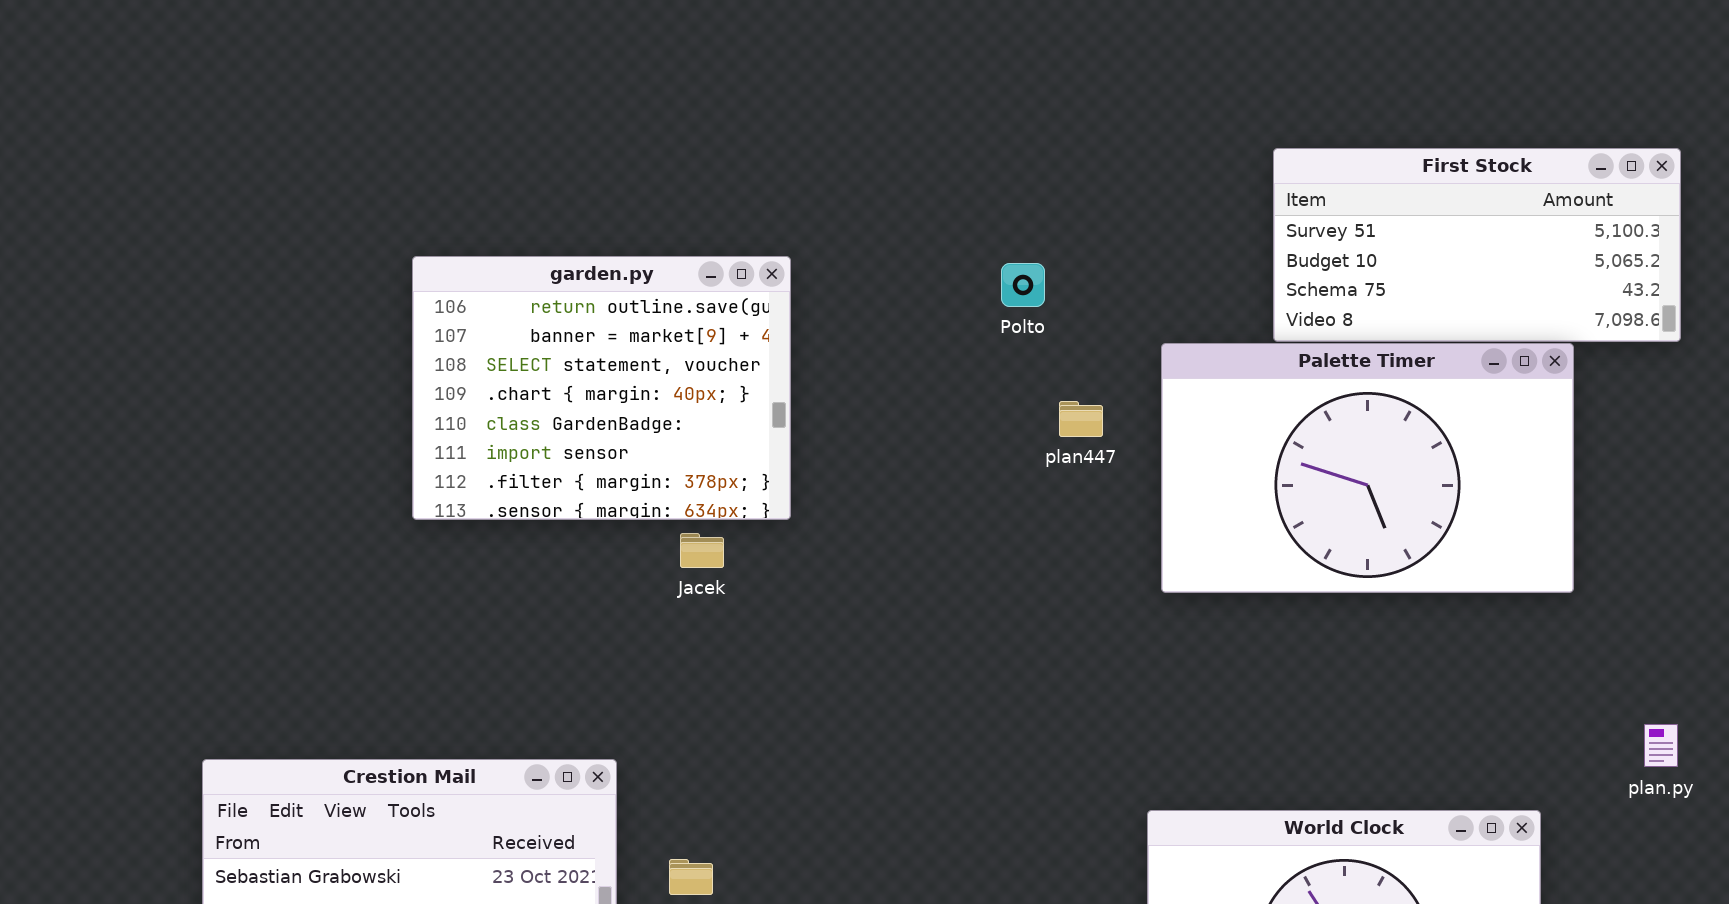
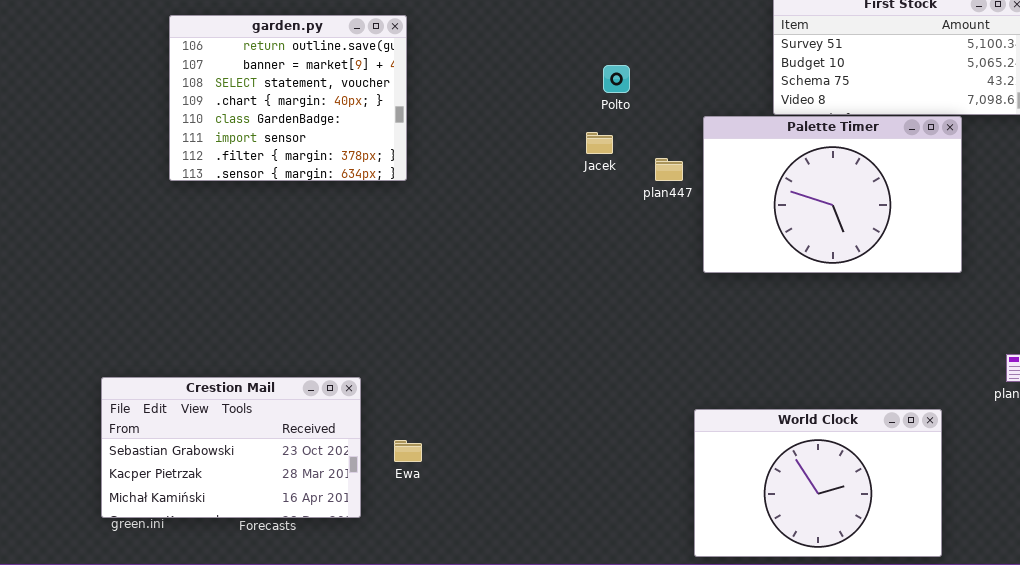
garden.py: [412,256,791,520] -> [169,15,407,181], moved
plan447: [1059,401,1103,437] -> [655,158,683,181], moved
Jacek: [680,533,724,568] -> [586,132,613,154], moved

